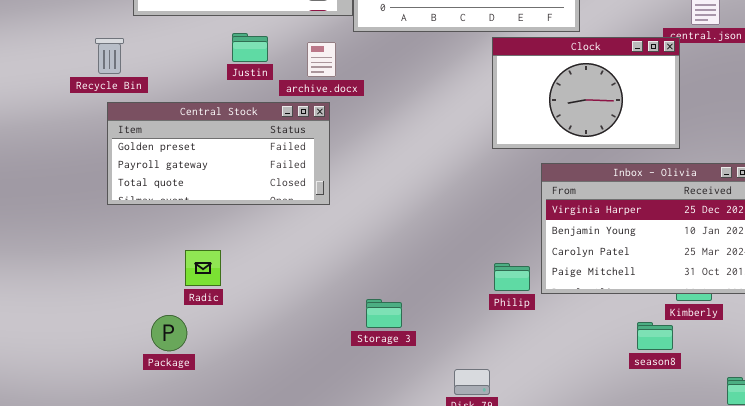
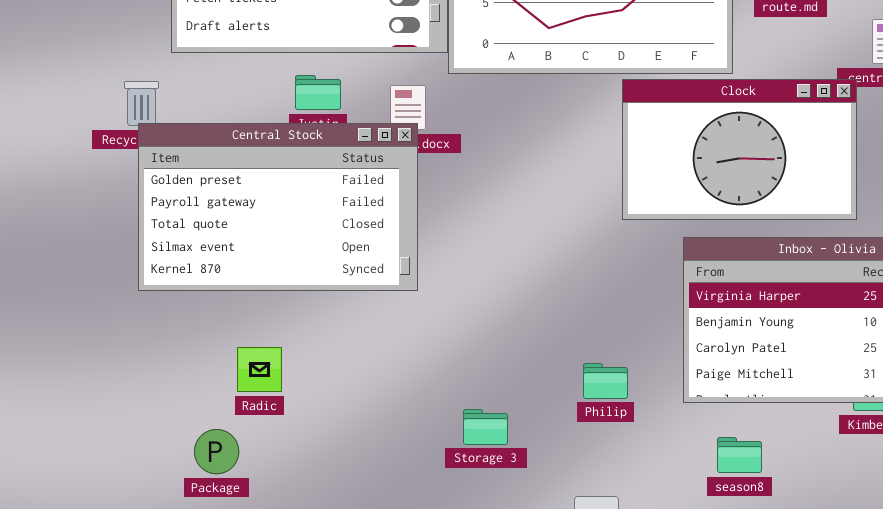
Central Stock: [107,102,330,205] -> [138,123,418,291], resized
Philip: [494,263,530,291] -> [583,363,628,399], moved
season8: [637,322,673,350] -> [717,437,762,473], moved

